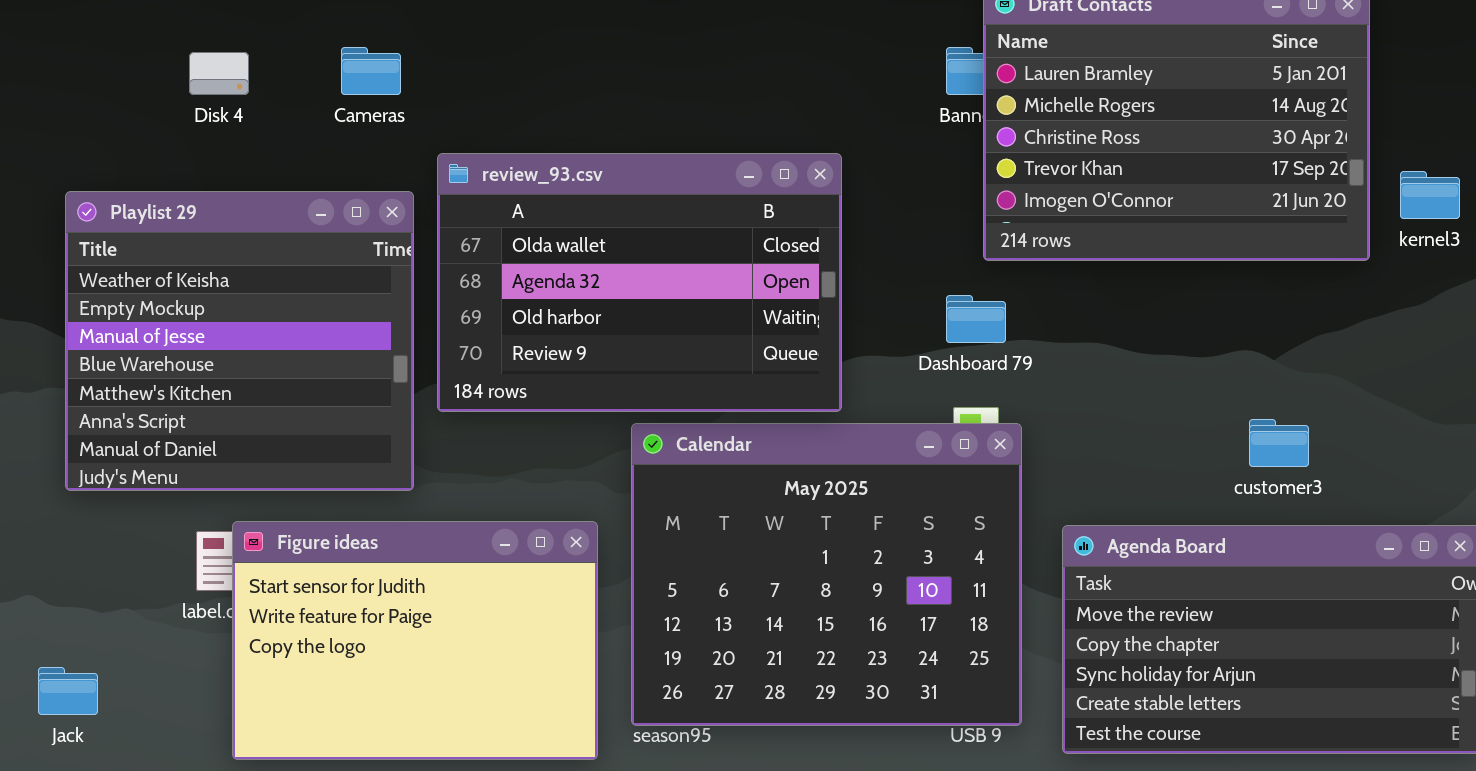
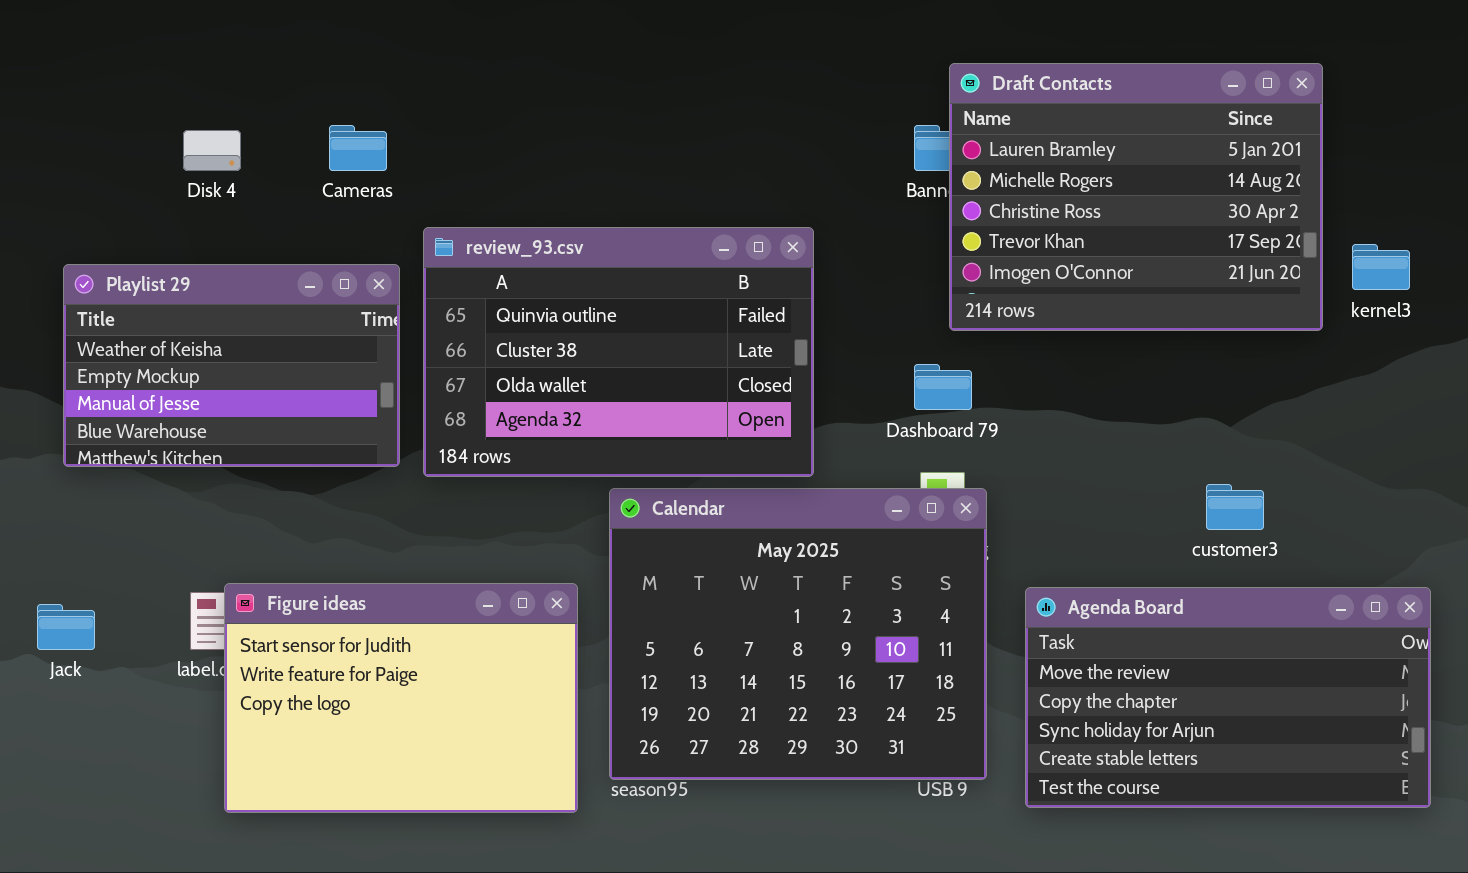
review_93.csv: [437,153,842,412] -> [423,227,814,477], scrolled up 2 rows
Playlist 29: [65,191,414,491] -> [63,264,400,467], resized
Jack: [38,667,98,715] -> [37,604,95,650], moved

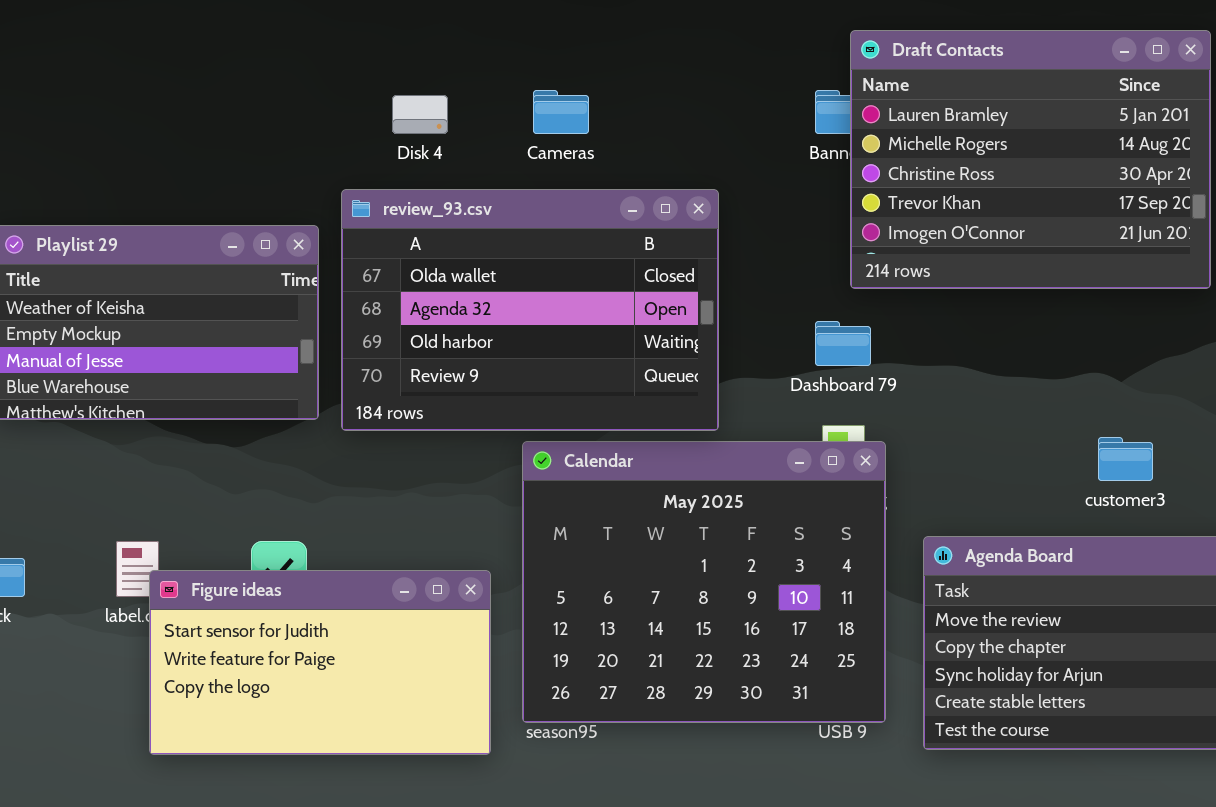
Cameras: [329,125,387,171] -> [533,90,589,134], moved
Disk 4: [183,130,241,171] -> [392,95,448,134], moved
review_93.csv: [423,227,814,477] -> [341,189,719,431], scrolled down 2 rows
Figure ideas: [224,583,578,813] -> [149,570,491,755], resized

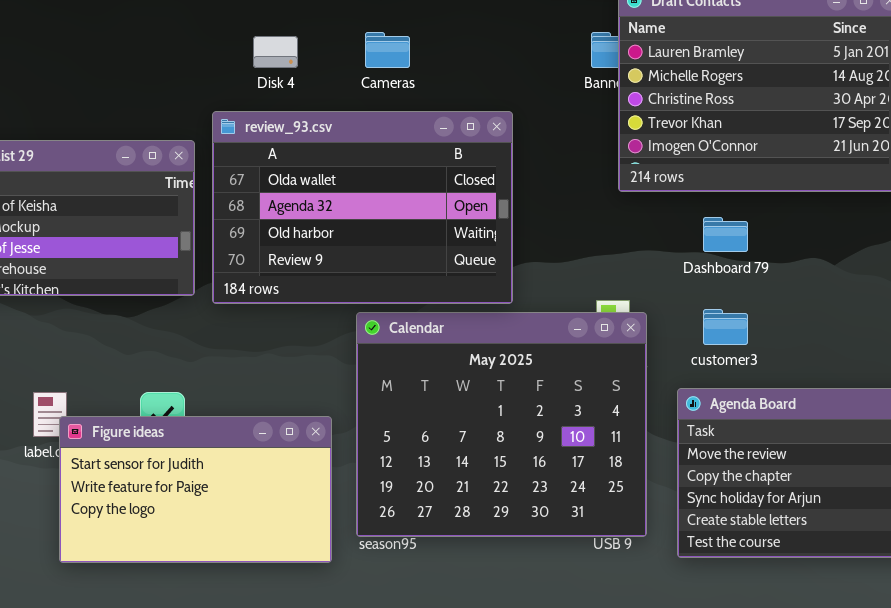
Dashboard 79: [815,321,871,366] -> [703,217,748,252], moved
customer3: [1098,437,1153,481] -> [703,309,748,345], moved

